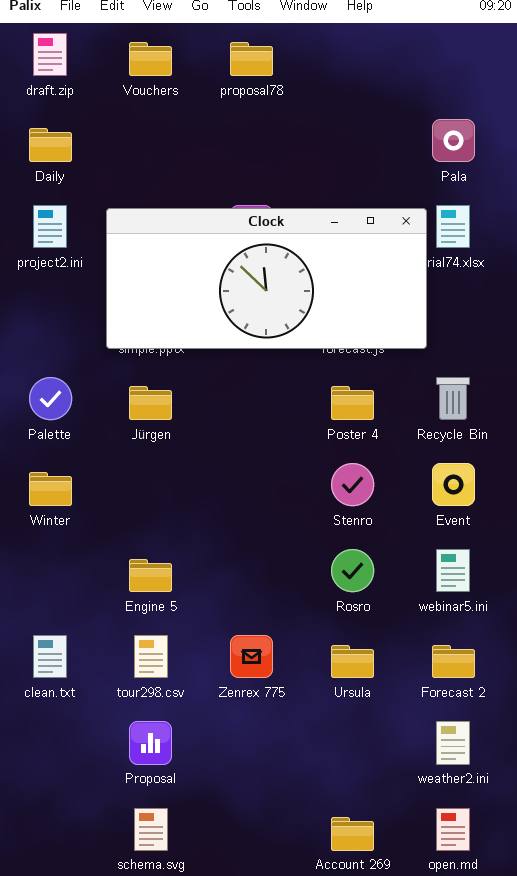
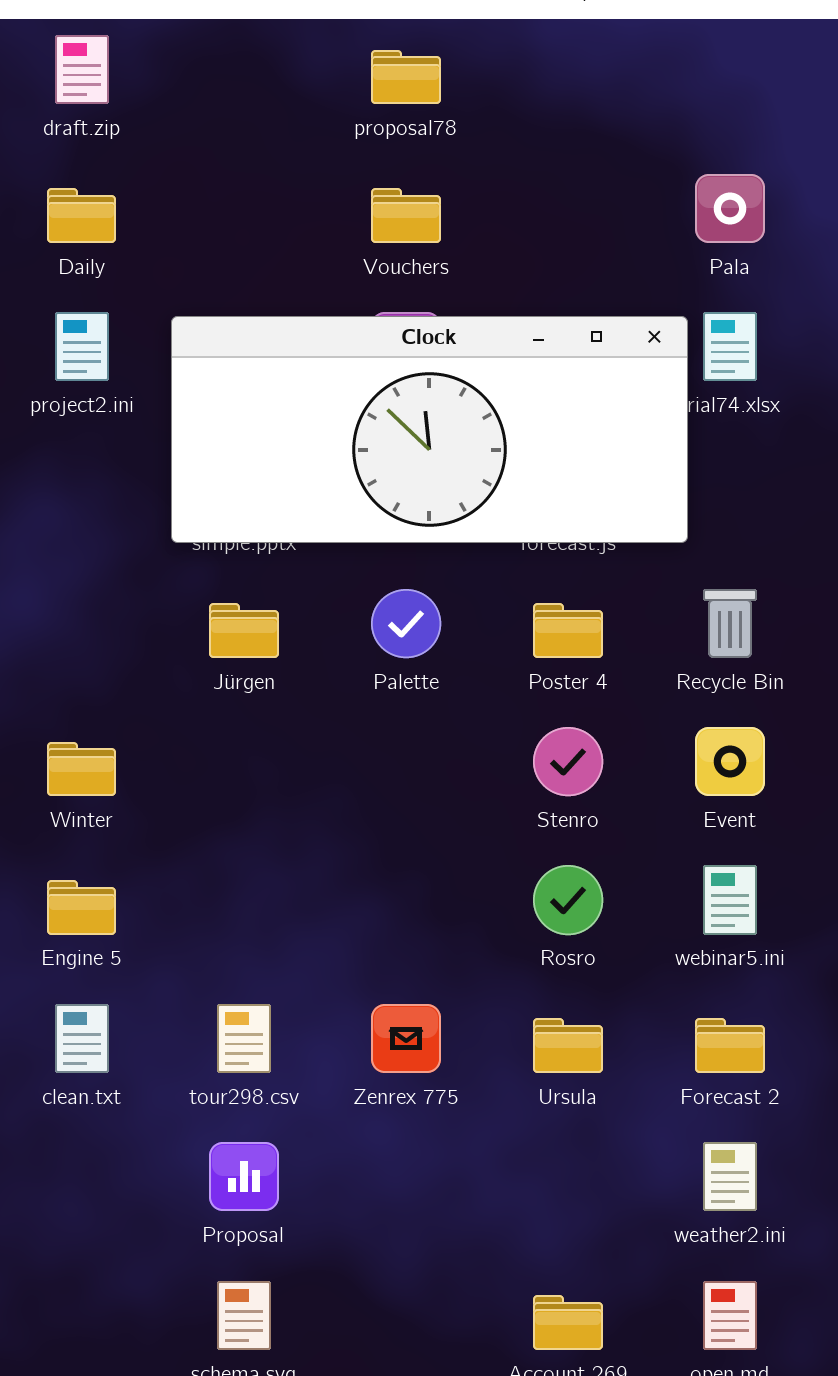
Vouchers: [129,42,172,76] -> [371,188,441,243], moved
Palette: [29,377,72,420] -> [371,589,441,658], moved
Engine 5: [129,559,172,592] -> [47,880,116,935], moved

